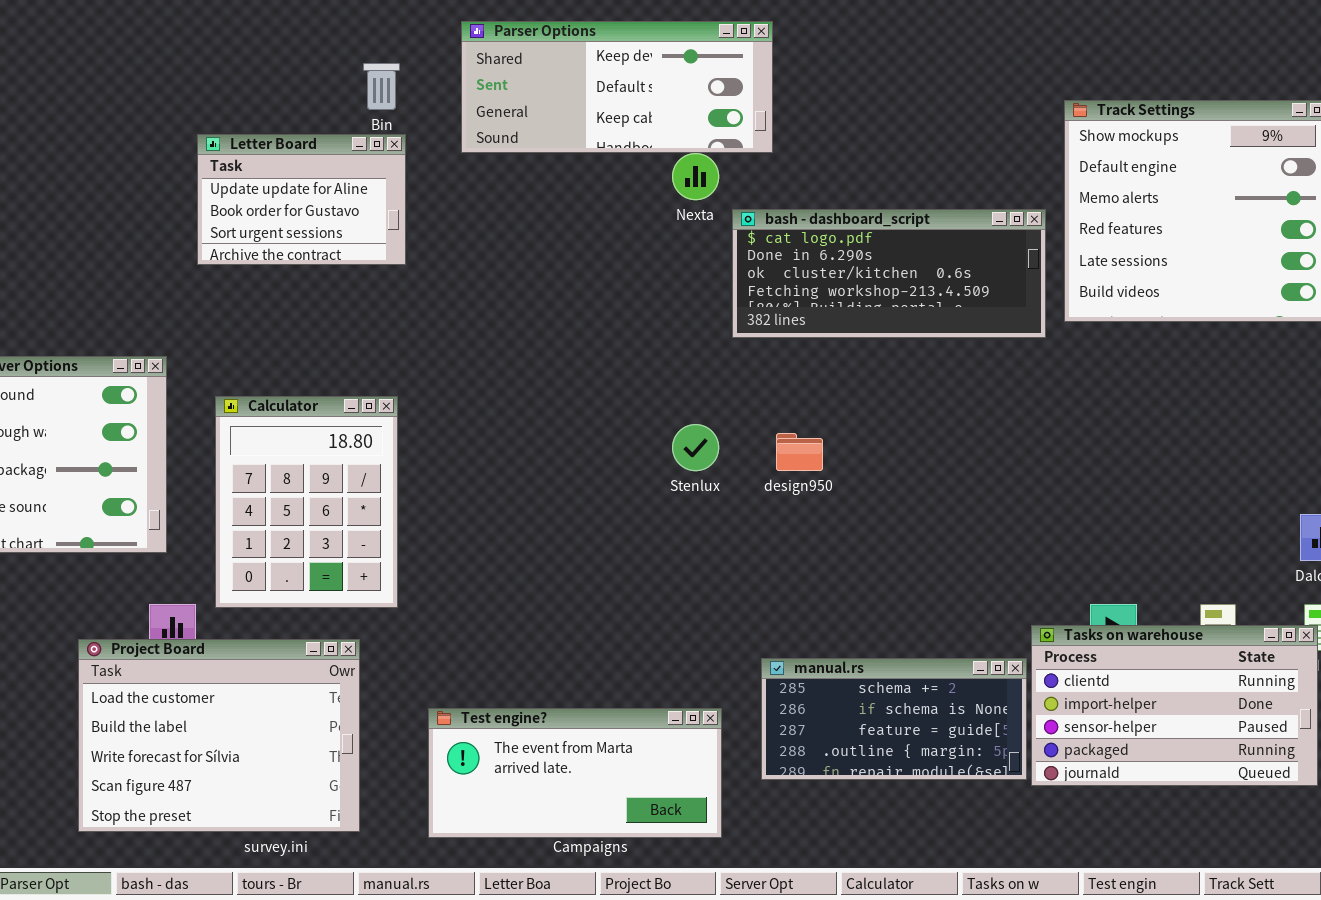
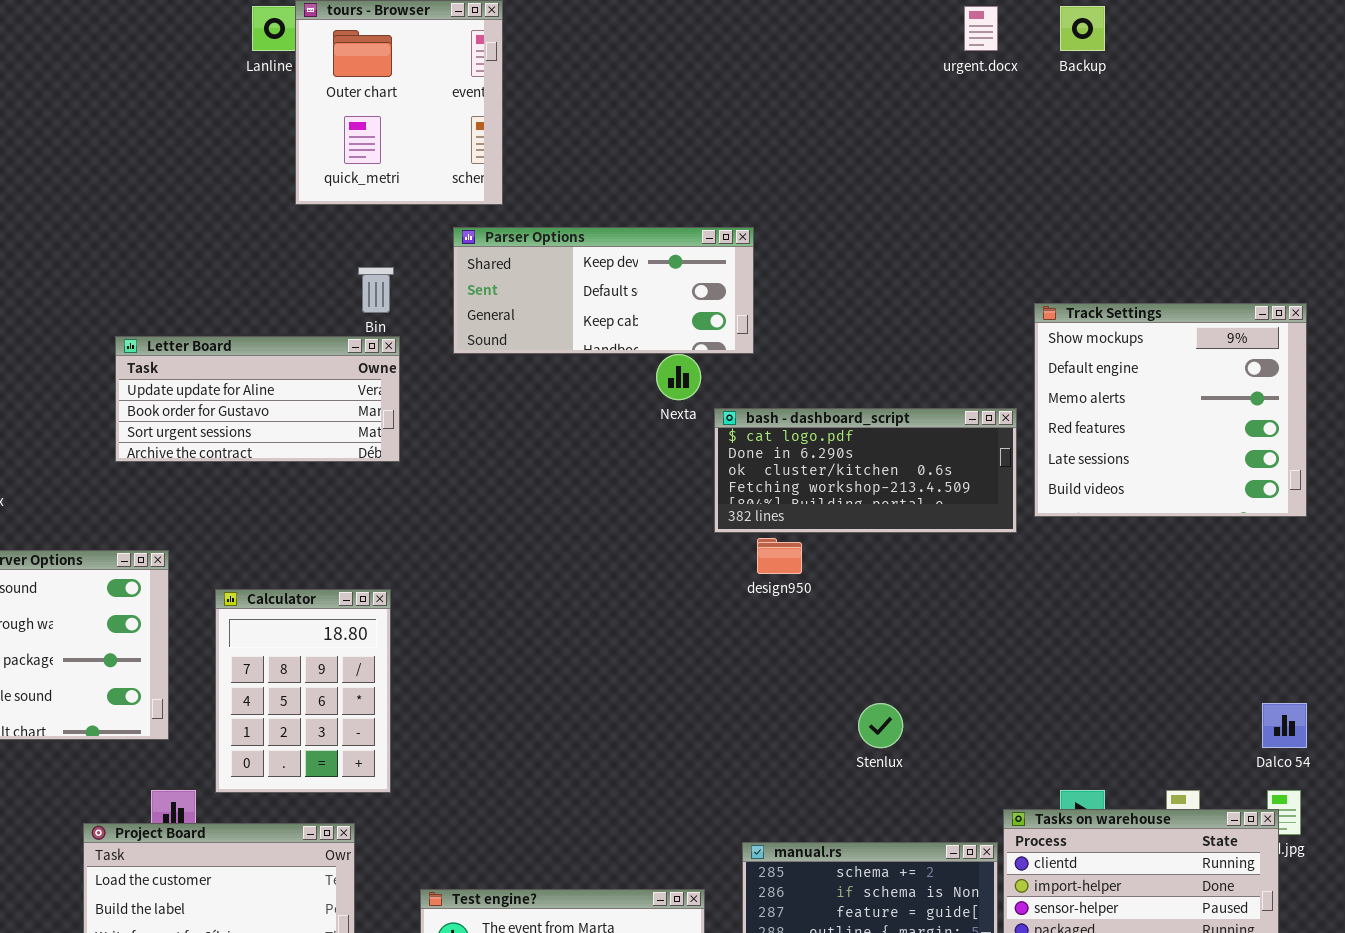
Letter Board: [197,134,406,265] -> [115,336,400,462], resized
Stenlux: [672,424,719,471] -> [858,703,903,748], moved
design950: [776,433,823,471] -> [757,538,802,574], moved

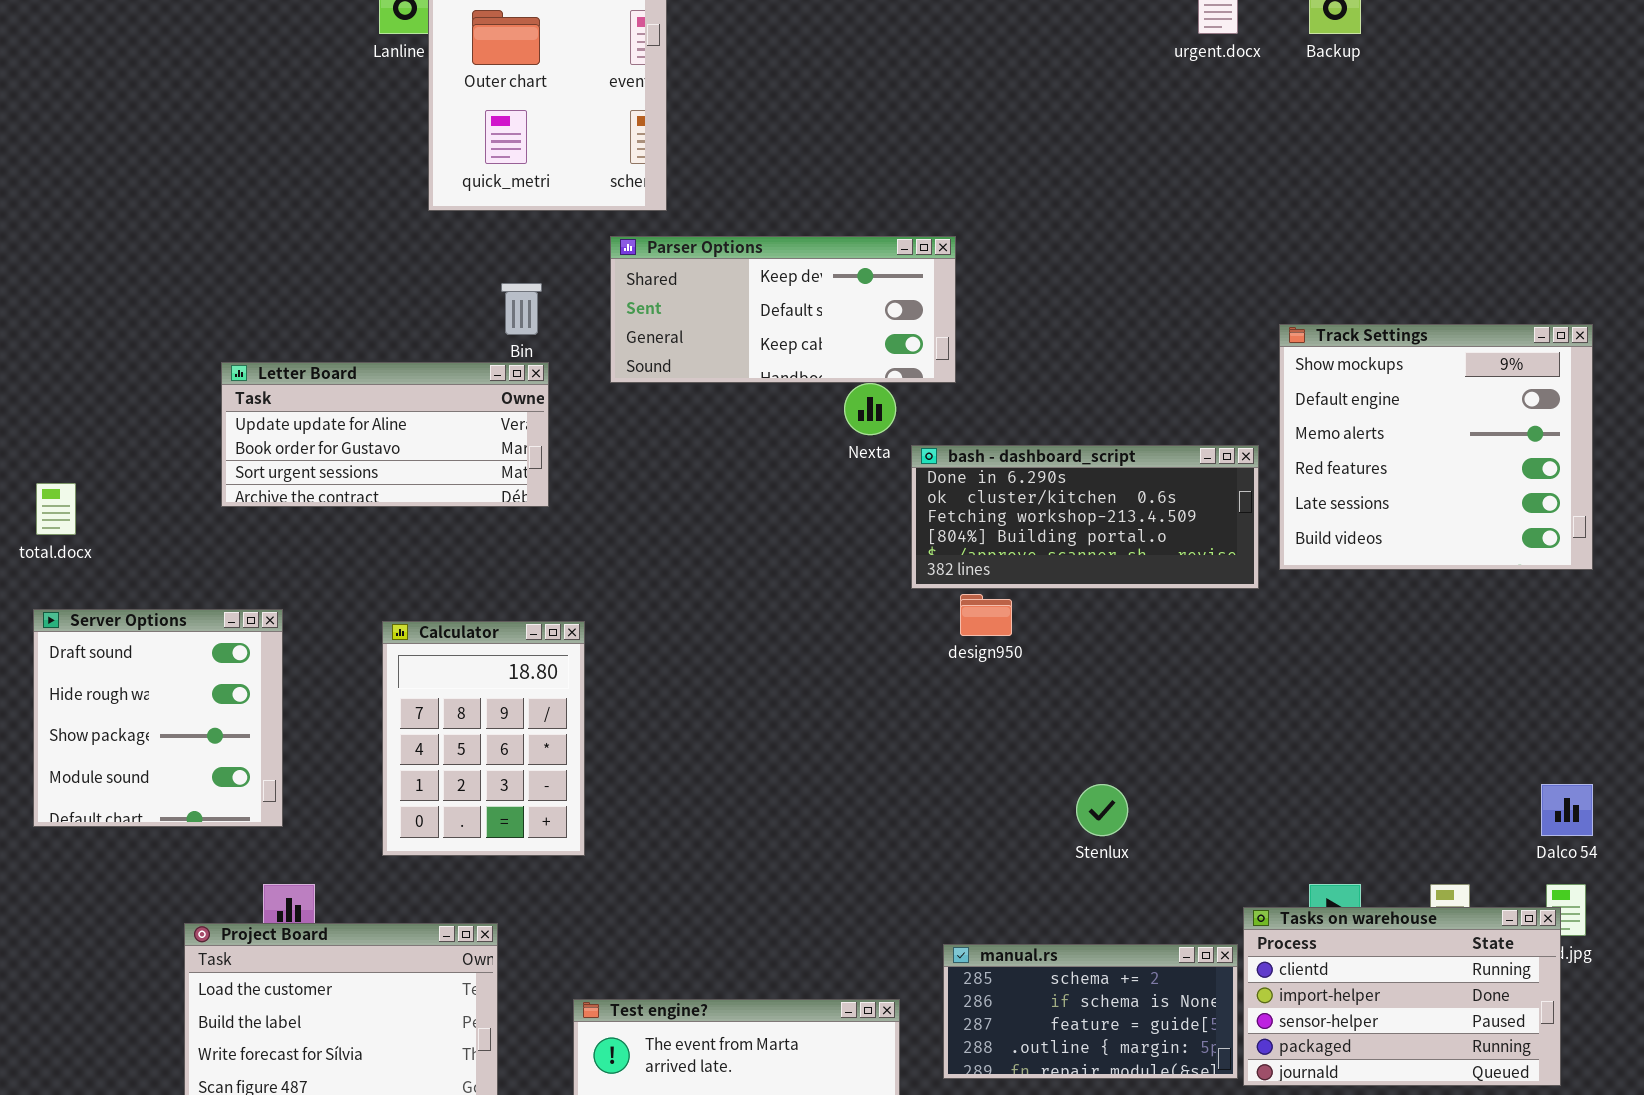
bash - dashboard_script: [714,408,1017,533] -> [911,445,1259,589], scrolled down 1 row
Calculator: [215,589,391,793] -> [382,621,585,856], moved

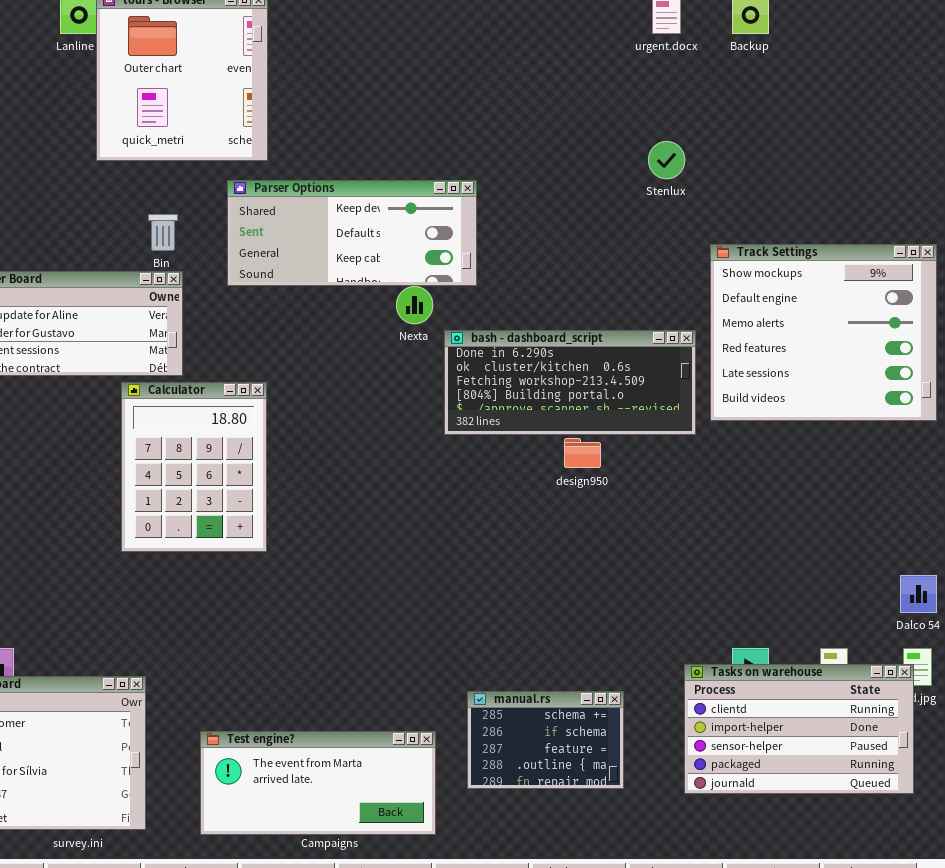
design950: [960,594,1012,636] -> [564,438,601,468], moved
Calculator: [382,621,585,856] -> [121,382,267,552], moved
Stenlux: [1076,784,1128,836] -> [648,141,685,179], moved
manual.rs: [943,944,1238,1079] -> [467,691,624,789], resized

